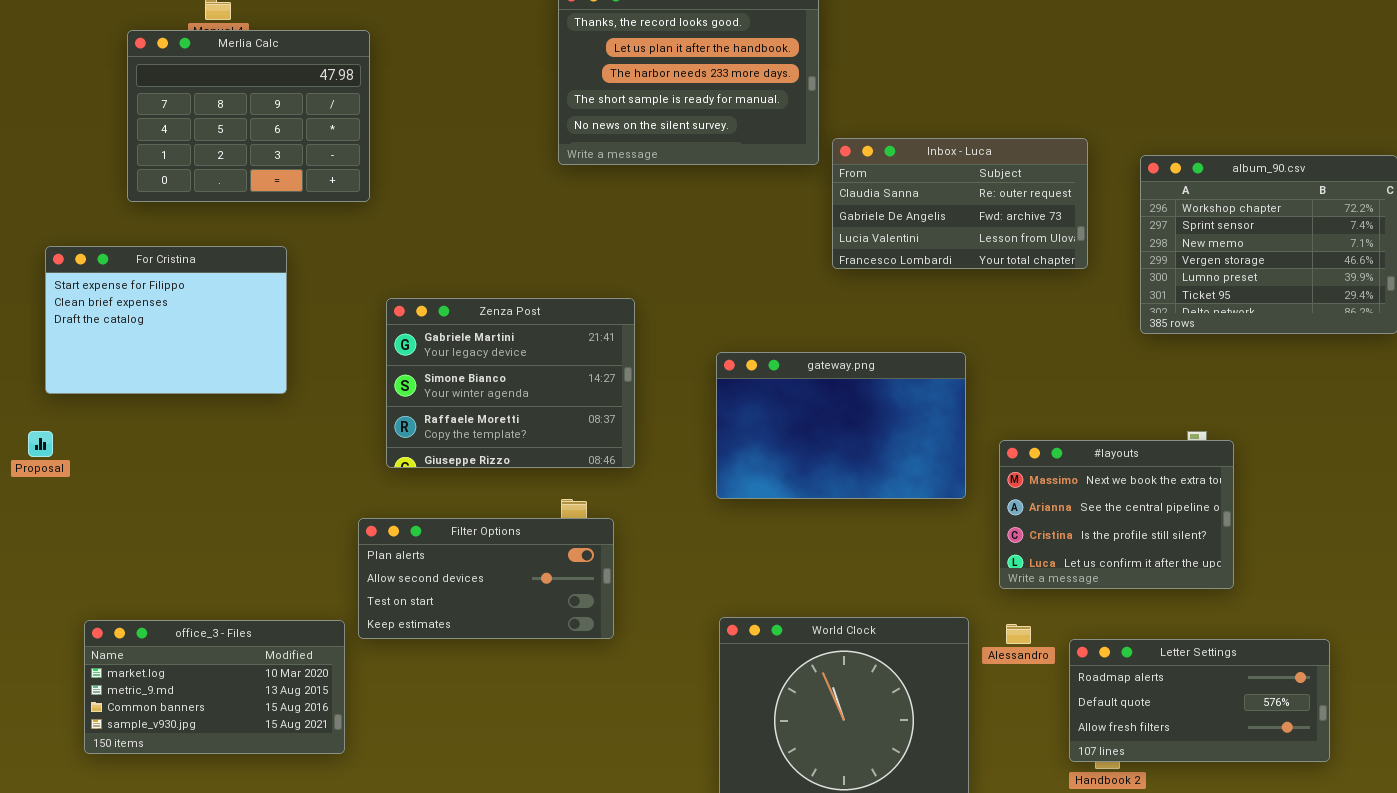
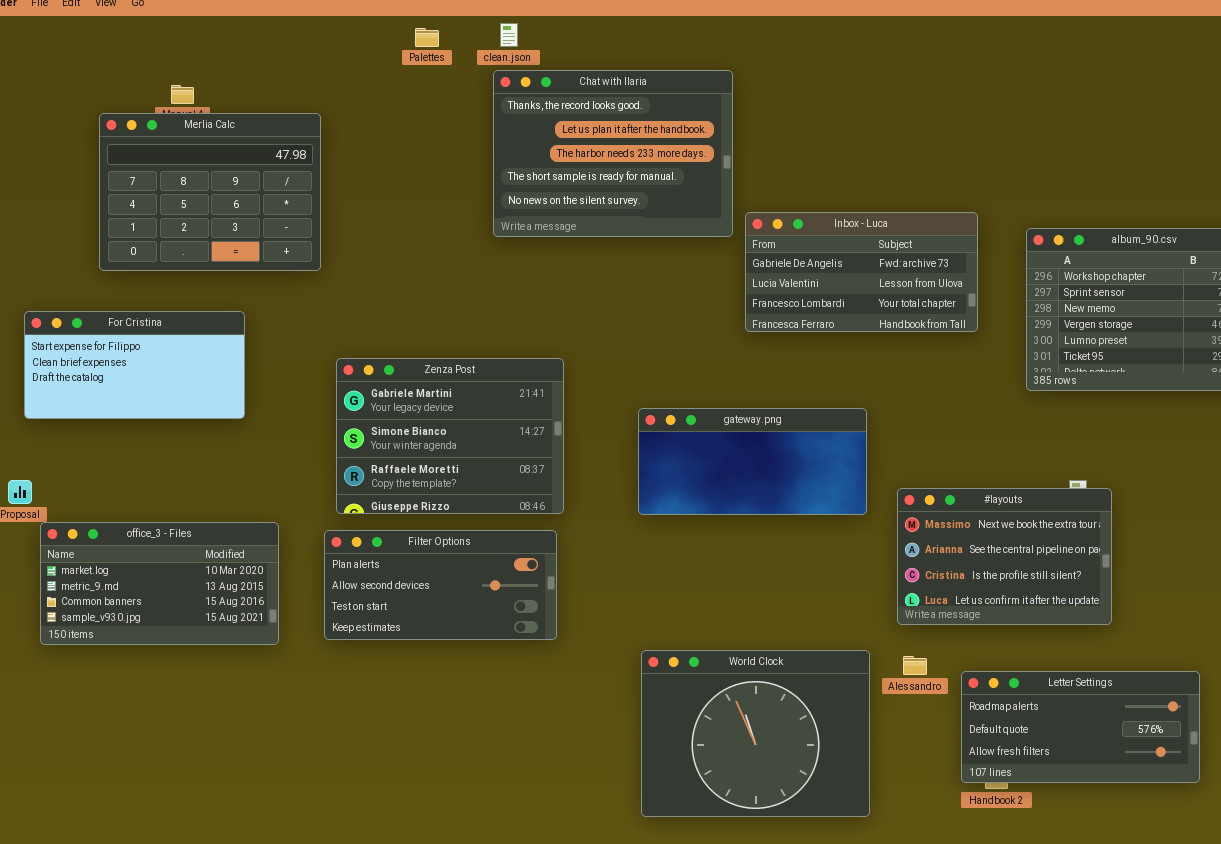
Inbox - Luca: [832,138,1088,269] -> [745,212,978,332], scrolled down 1 row
For Cristina: [45,246,287,394] -> [24,311,245,419], resized
gateway.png: [716,352,966,499] -> [638,408,867,515], resized
Filter Options: [358,518,614,639] -> [324,530,557,640], moved
office_3 - Files: [84,620,345,754] -> [40,522,279,645], moved

